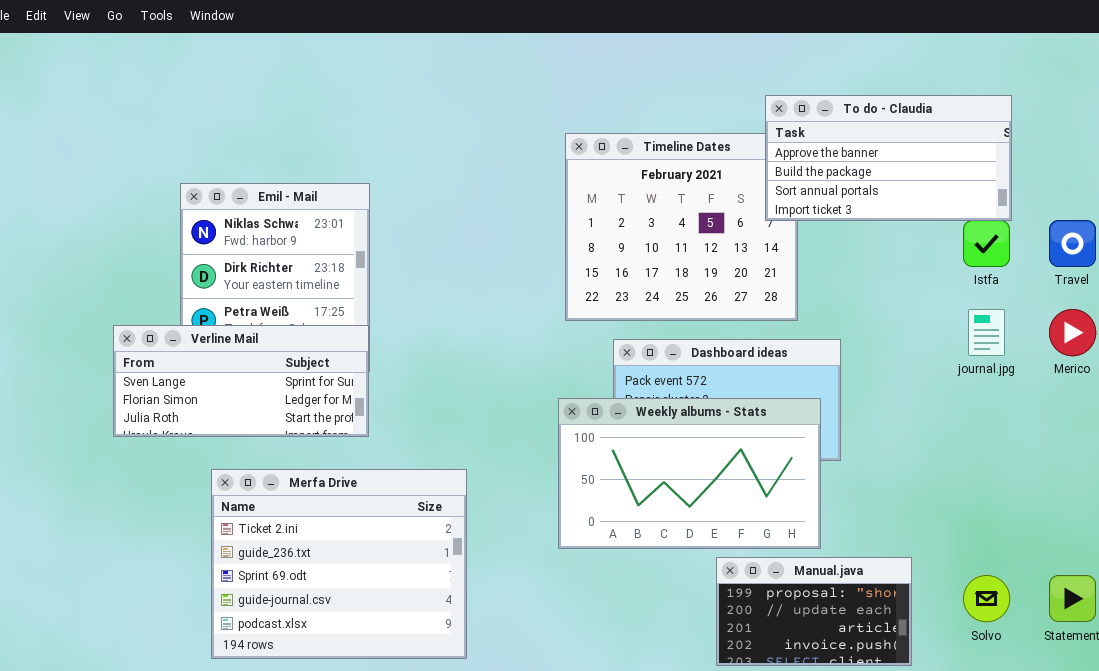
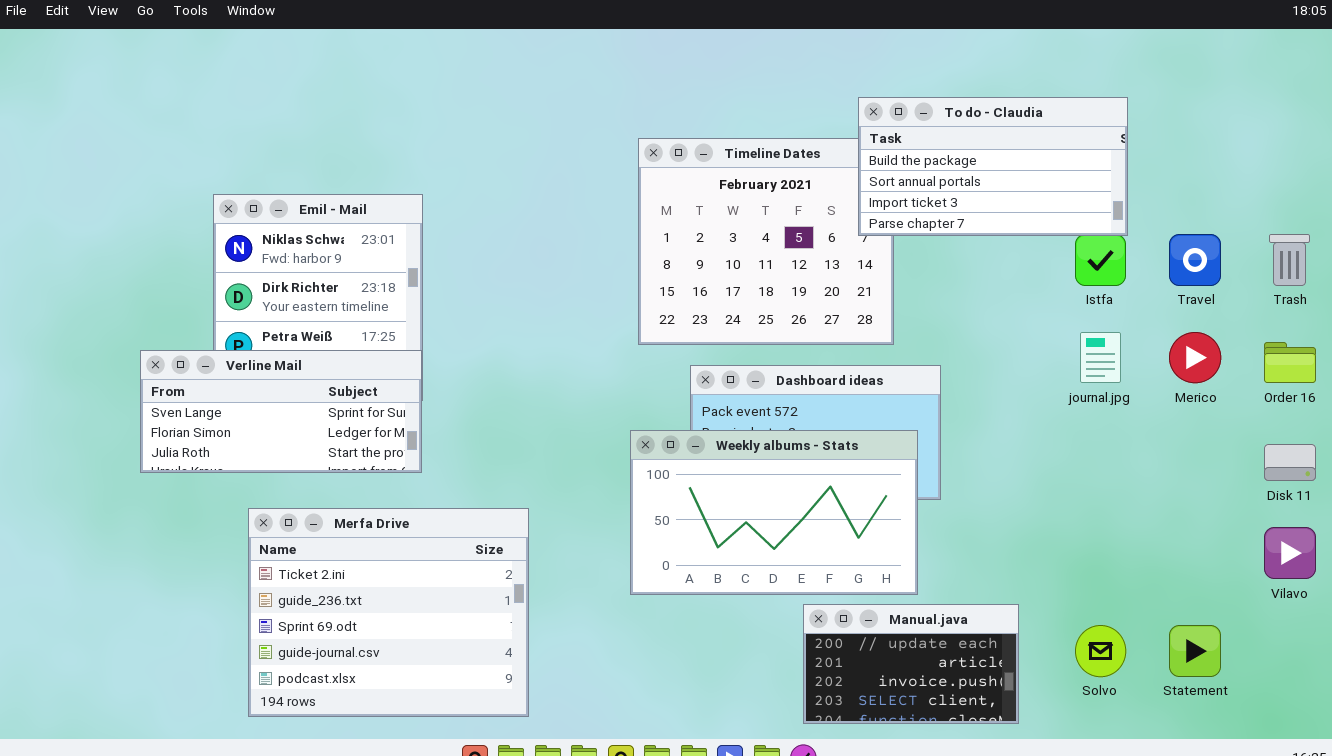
To do - Claudia: [765,95,1012,221] -> [858,97,1128,236], scrolled down 1 row
Manual.java: [716,557,912,666] -> [803,604,1019,724], scrolled down 1 row

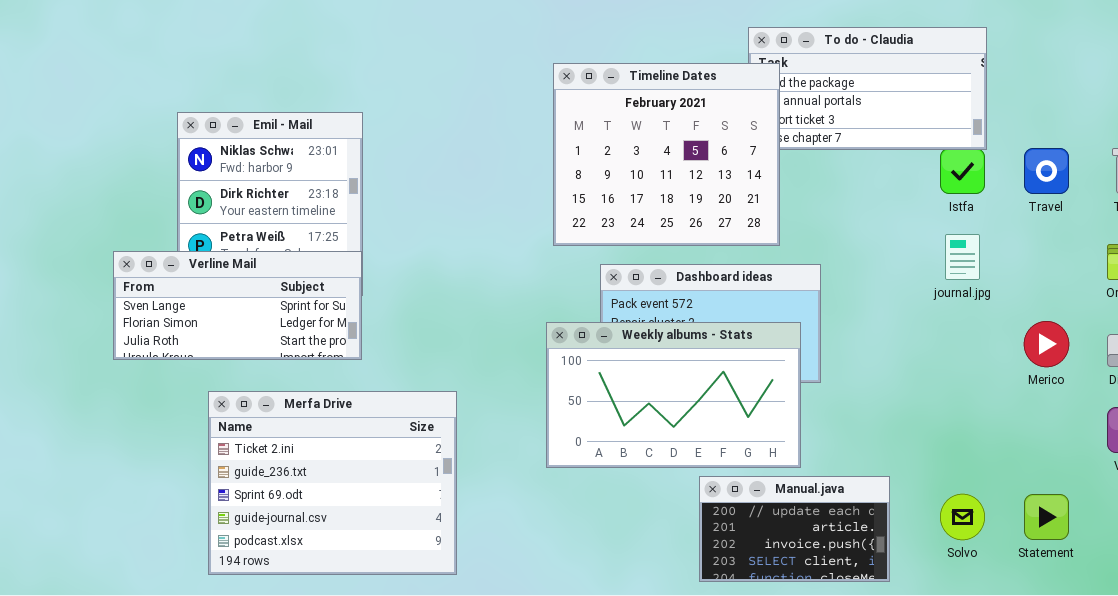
Timeline Dates: [638,138,894,345] -> [553,63,780,246], raised
Merico: [1169,332,1221,383] -> [1024,321,1069,367], moved

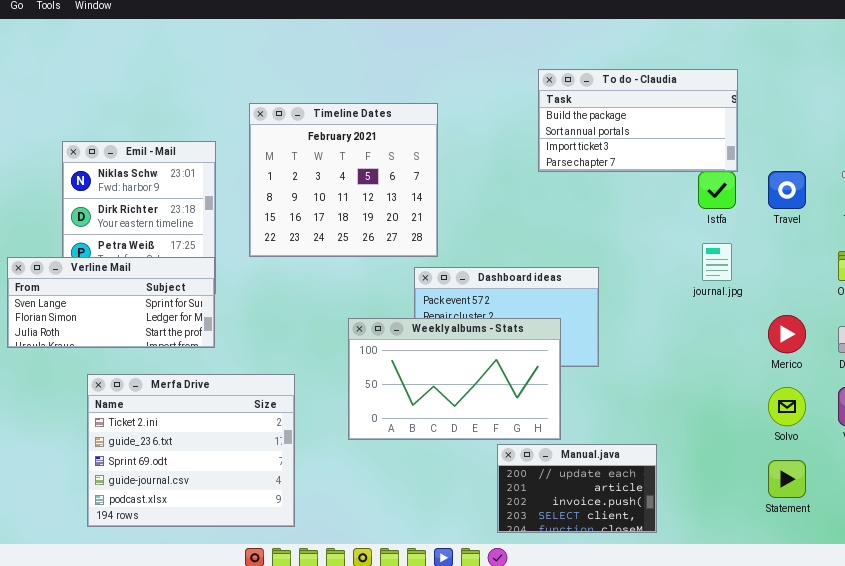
Timeline Dates: [553,63,780,246] -> [249,103,438,257], moved
Weekly albums - Stats: [546,322,801,468] -> [348,318,561,440], moved
Solvo: [940,494,985,540] -> [768,387,806,426], moved

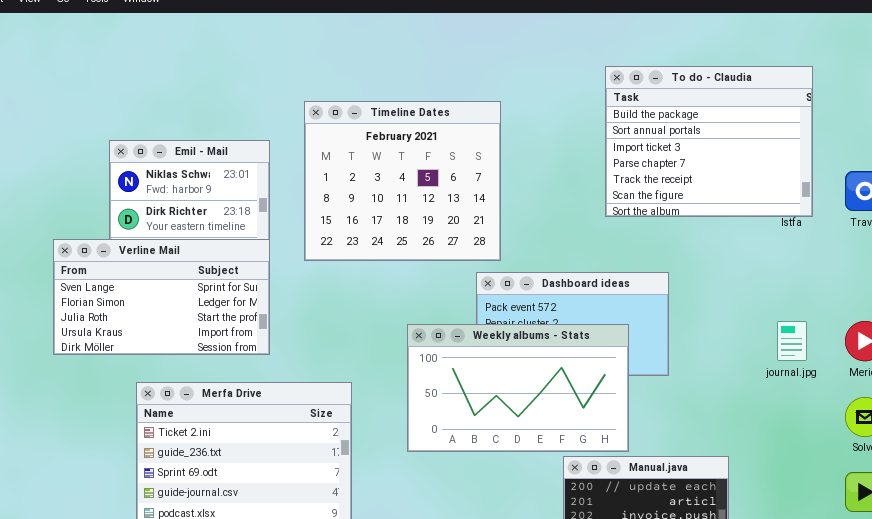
To do - Claudia: [538,69,738,172] -> [605,66,813,217], resized
journal.jpg: [702,243,732,281] -> [777,321,807,361], moved
Verline Mail: [7,257,215,348] -> [53,239,270,355], resized

